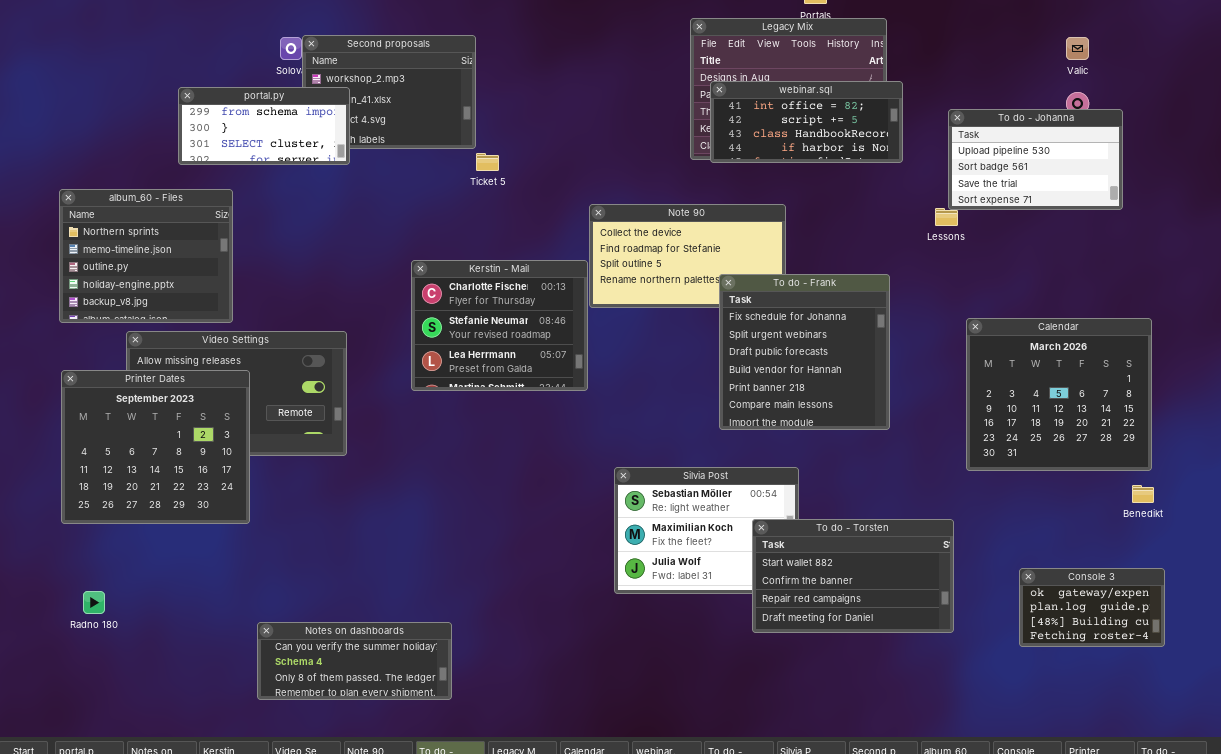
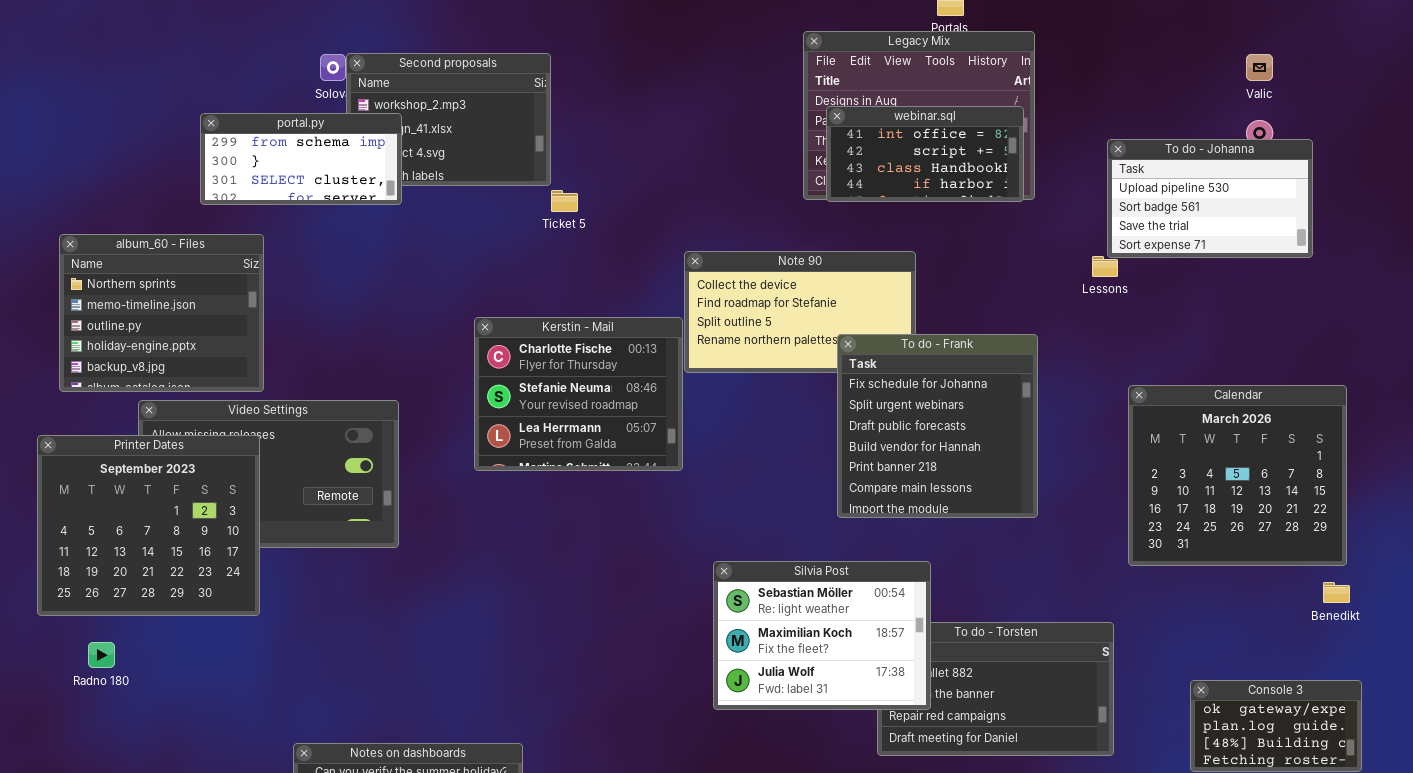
webinar.sql: [710,81,903,163] -> [826,106,1024,202], resized
Printer Dates: [61,370,250,524] -> [37,435,260,616], moved
Silvia Post: [614,467,799,594] -> [713,561,931,710], raised
Radno 180: [83,591,105,614] -> [88,642,115,668], moved

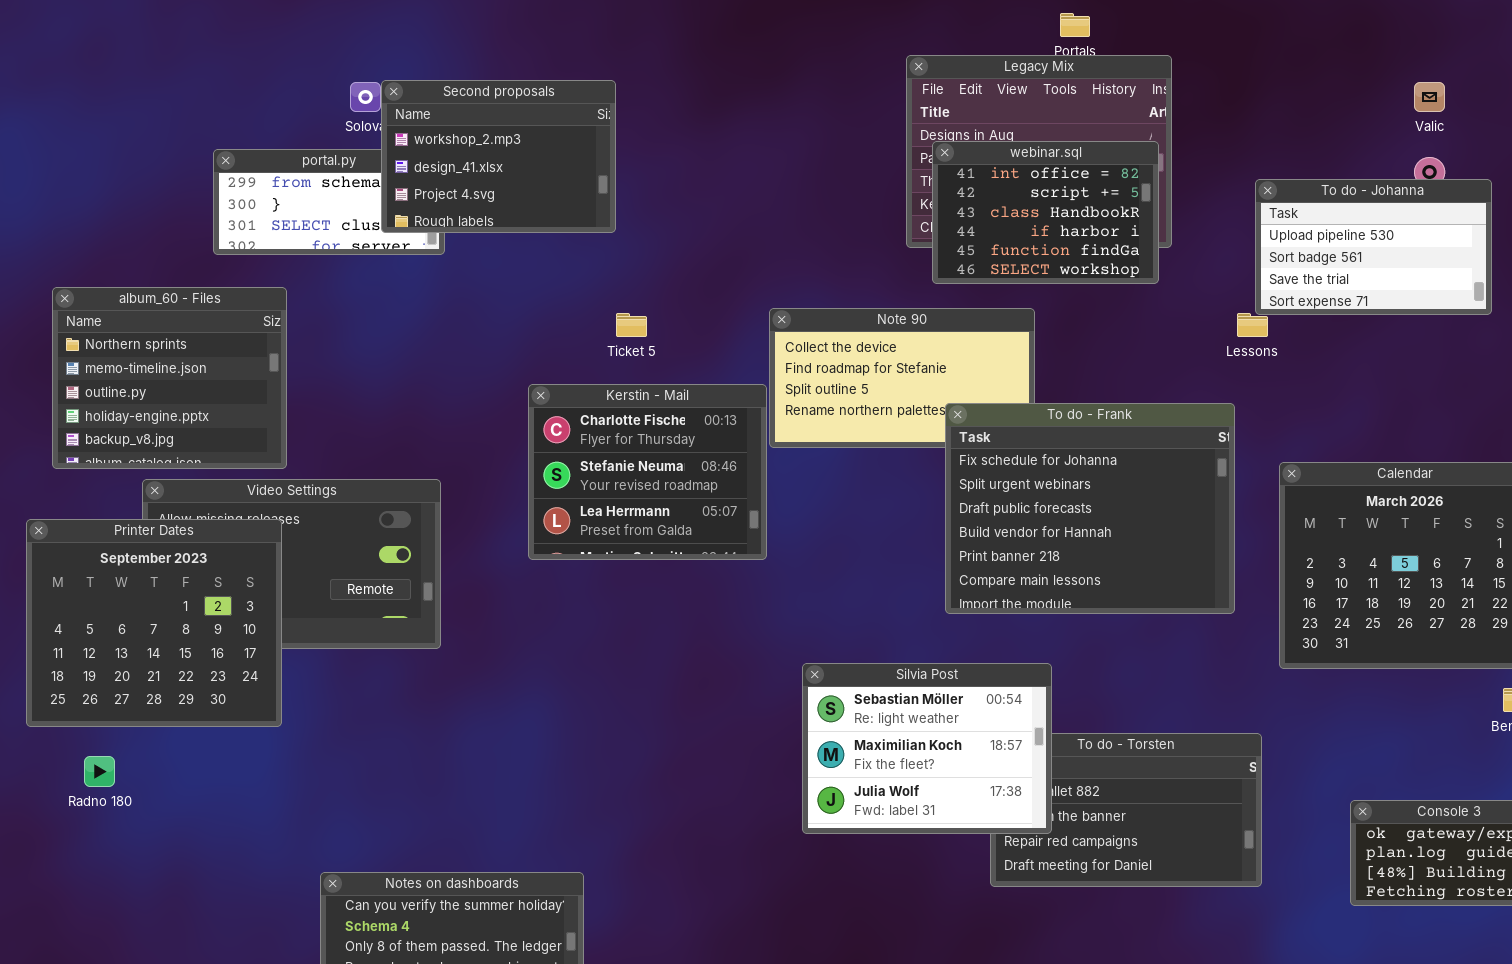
Second proposals: [346,53,551,186] -> [381,80,616,233], raised
webinar.sql: [826,106,1024,202] -> [932,141,1159,284], resized
Ticket 5: [551,190,578,212] -> [616,313,647,337], moved
To do - Frank: [837,334,1038,518] -> [945,403,1235,614], resized

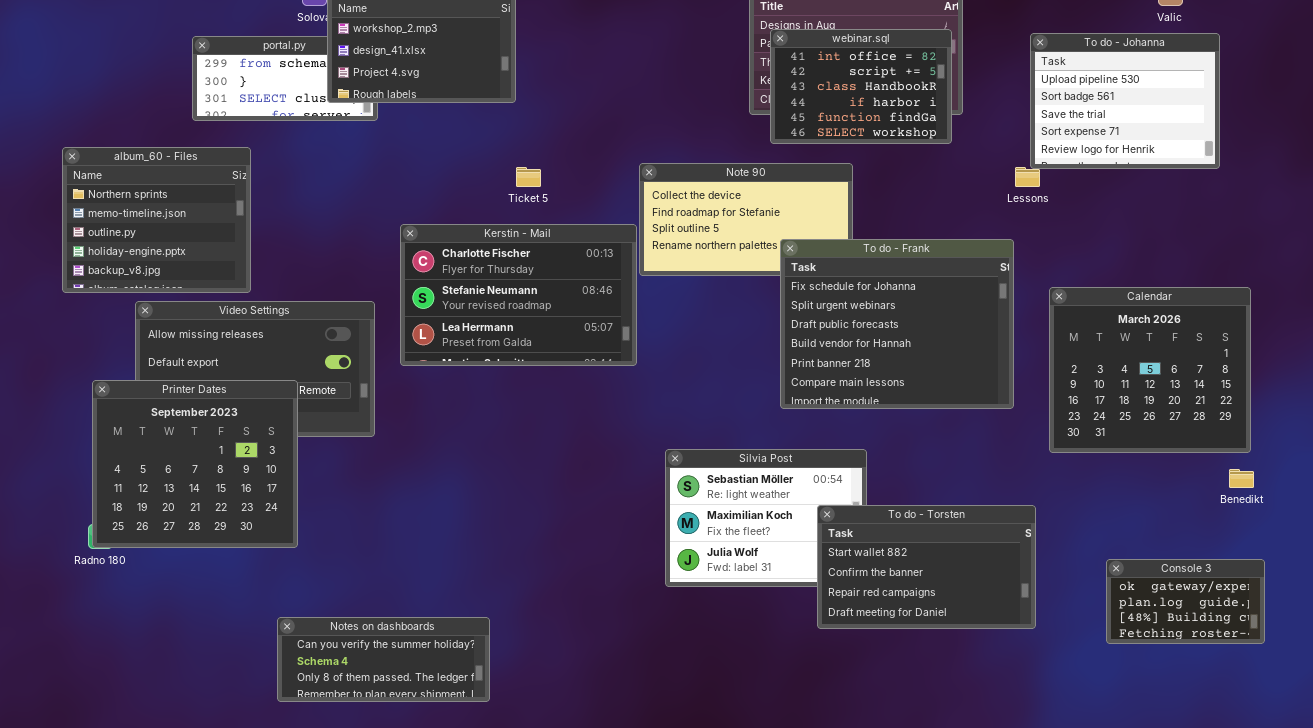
To do - Johanna: [1255,179,1492,315] -> [1030,33,1220,169], resized
Kerstin - Mail: [528,384,767,560] -> [400,224,637,366], resized
Printer Dates: [26,519,282,727] -> [92,380,298,548], moved
To do - Torsten: [990,733,1262,887] -> [817,505,1036,629], raised

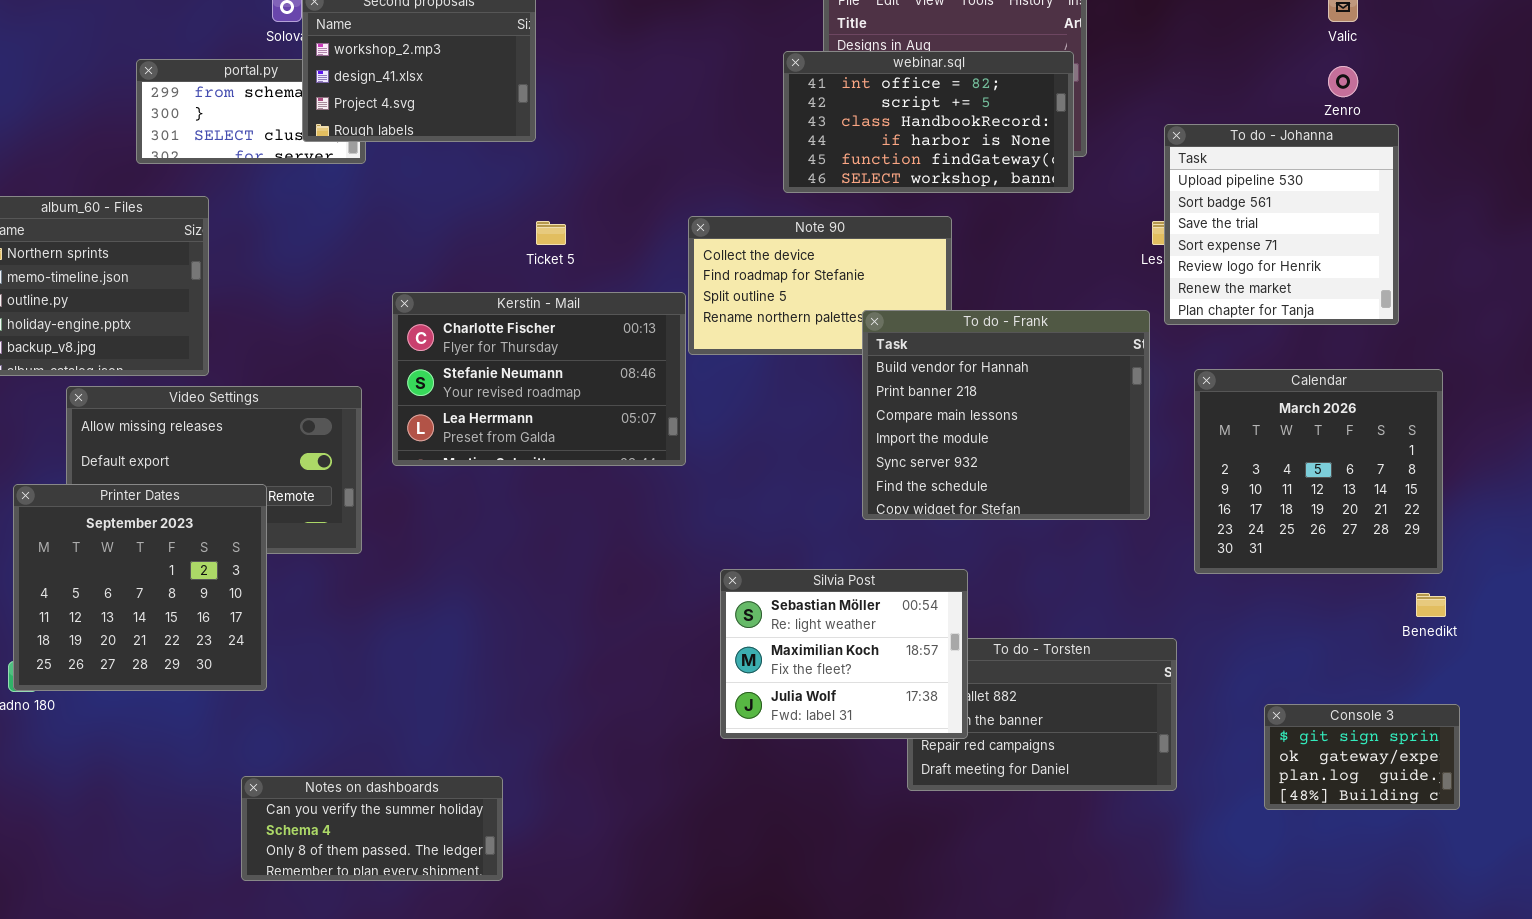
webinar.sql: [770,29,952,144] -> [783,51,1074,193], resized
To do - Johanna: [1030,33,1220,169] -> [1164,124,1399,325], moved, resized
To do - Frank: [780,239,1014,409] -> [862,310,1150,520], scrolled down 3 rows
Silvia Post: [665,449,867,587] -> [720,569,968,739], raised
Console 3: [1106,559,1265,644] -> [1264,704,1460,810], scrolled up 1 row

